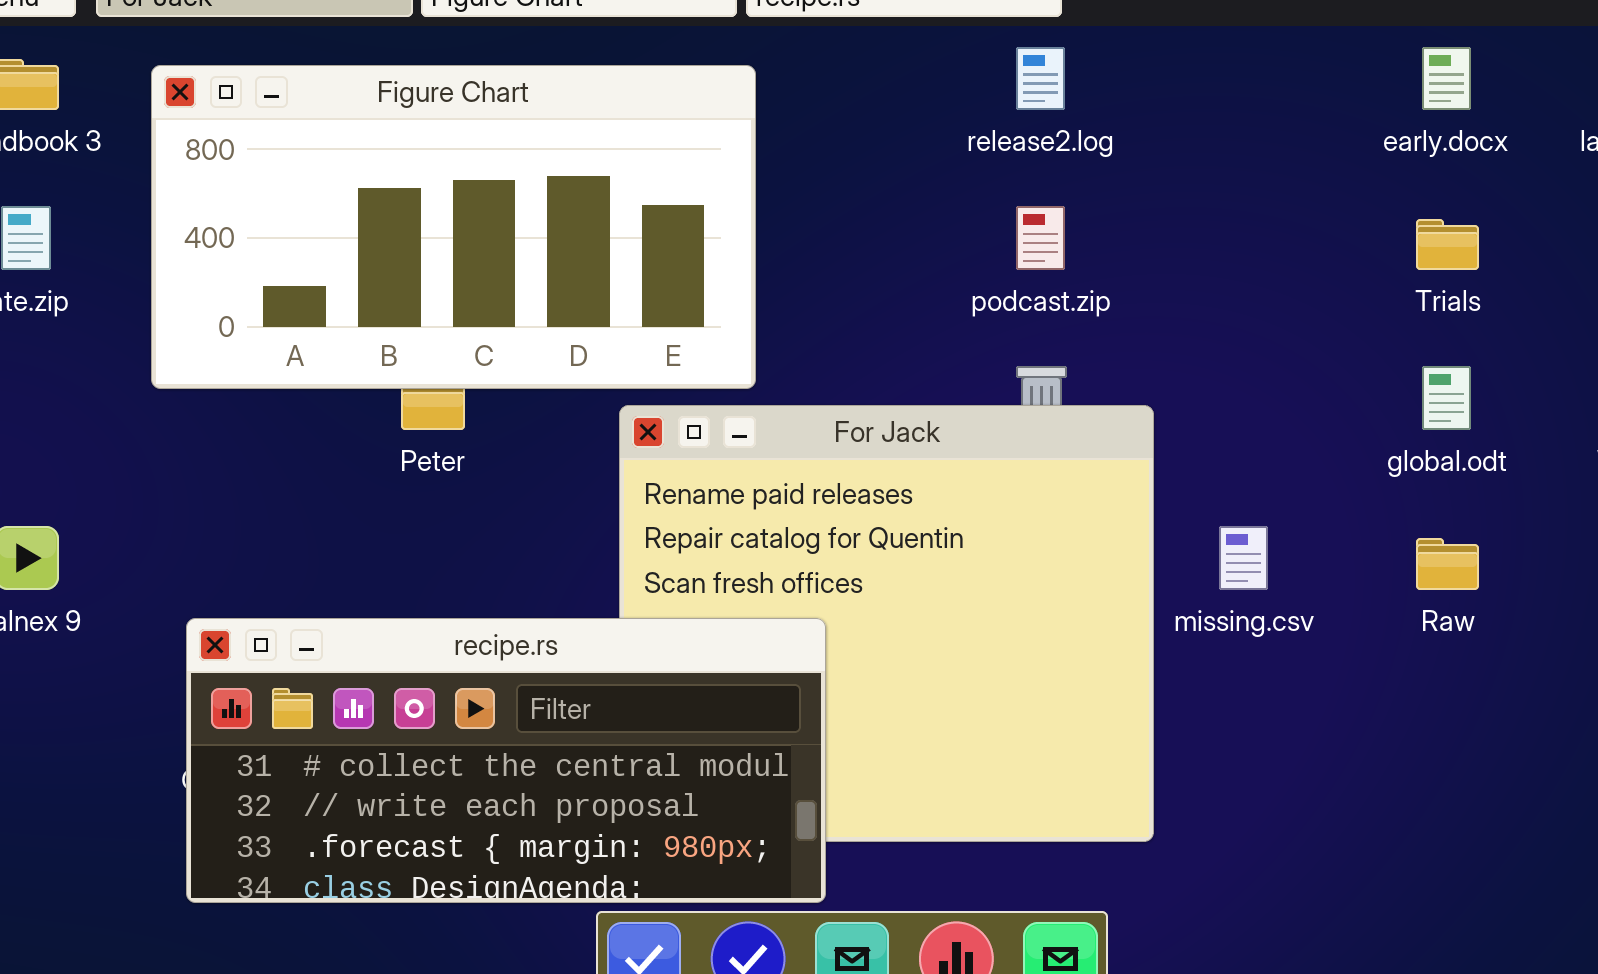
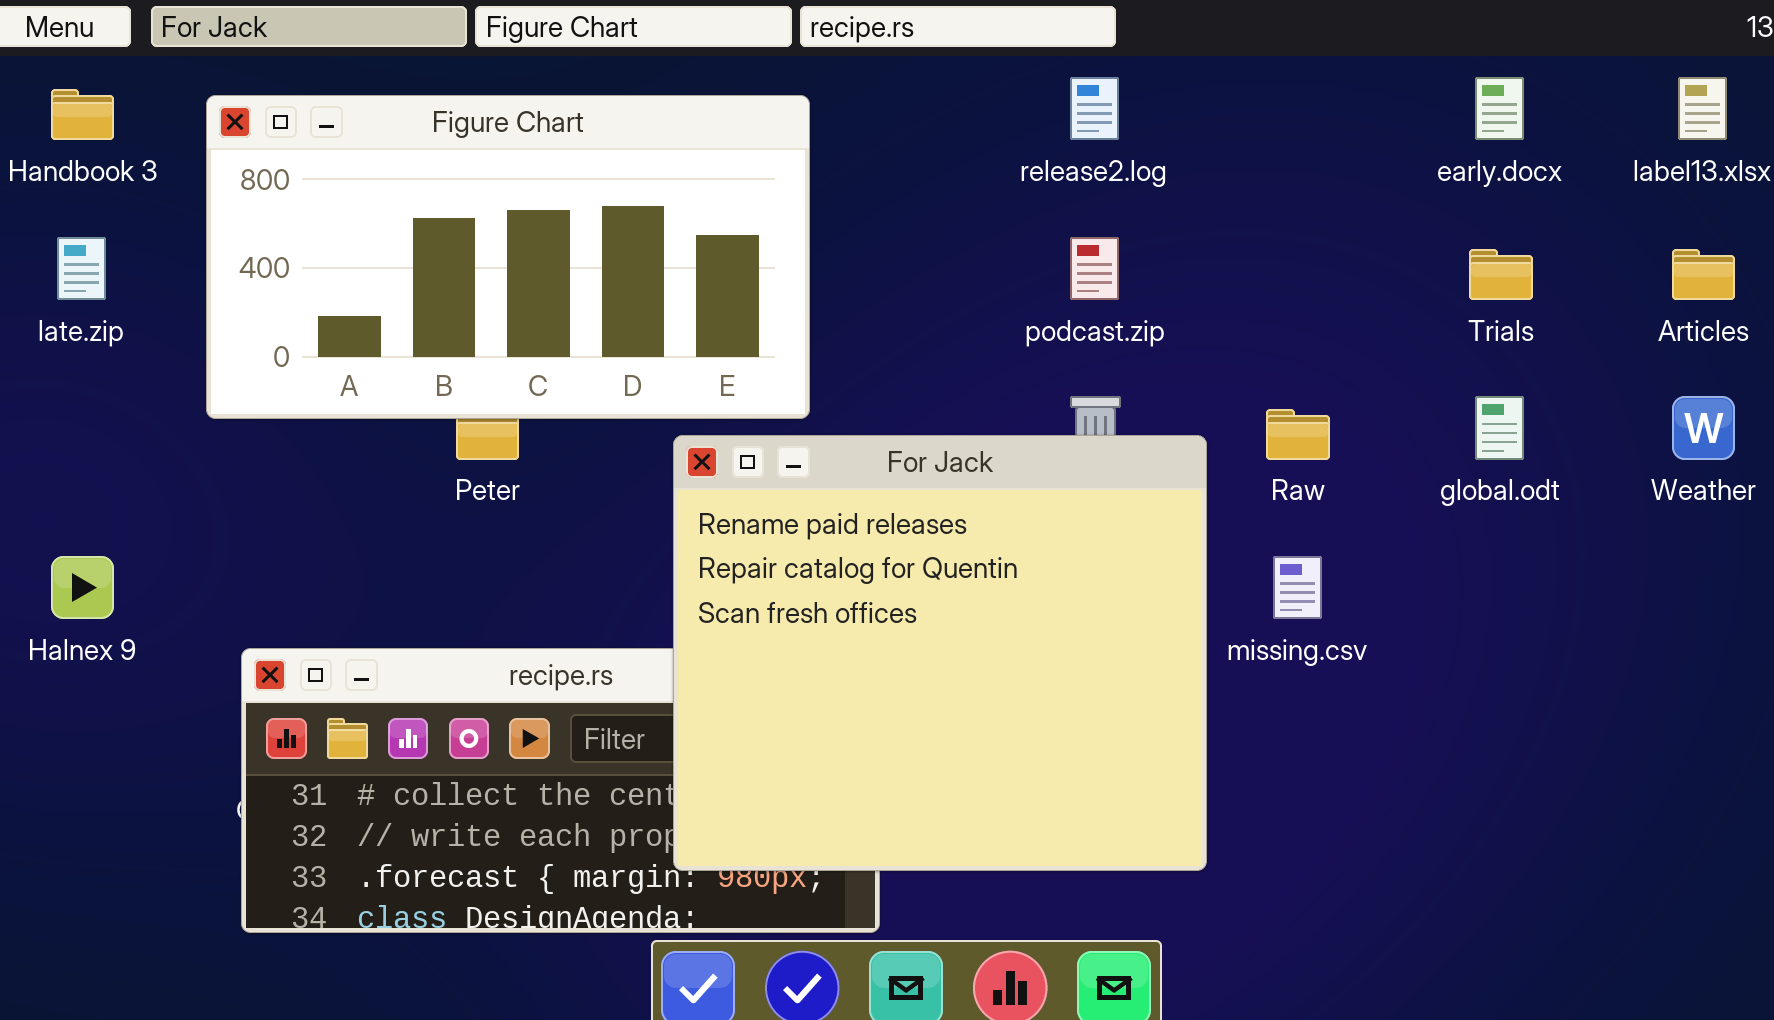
For Jack: [619,405,1154,842] -> [673,435,1207,871], raised
Raw: [1416,538,1479,590] -> [1266,409,1330,460], moved

